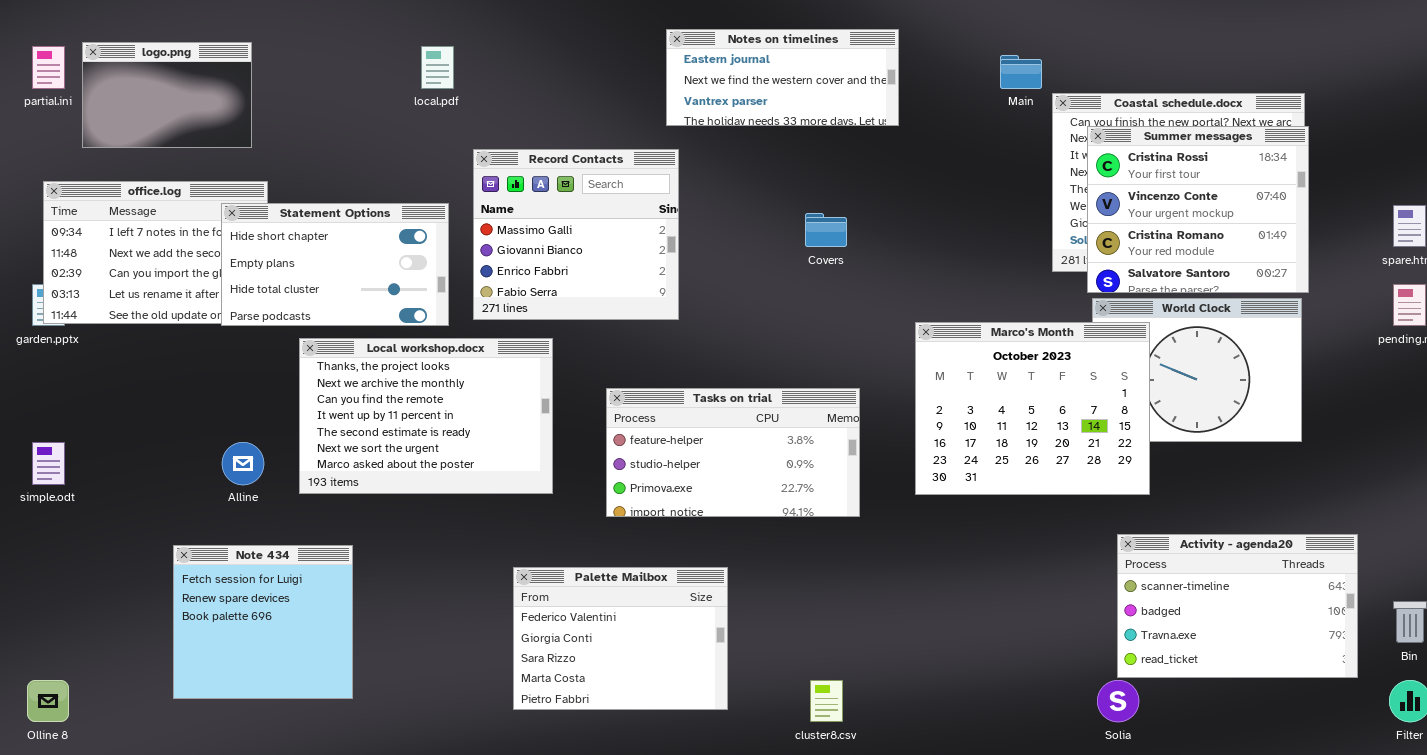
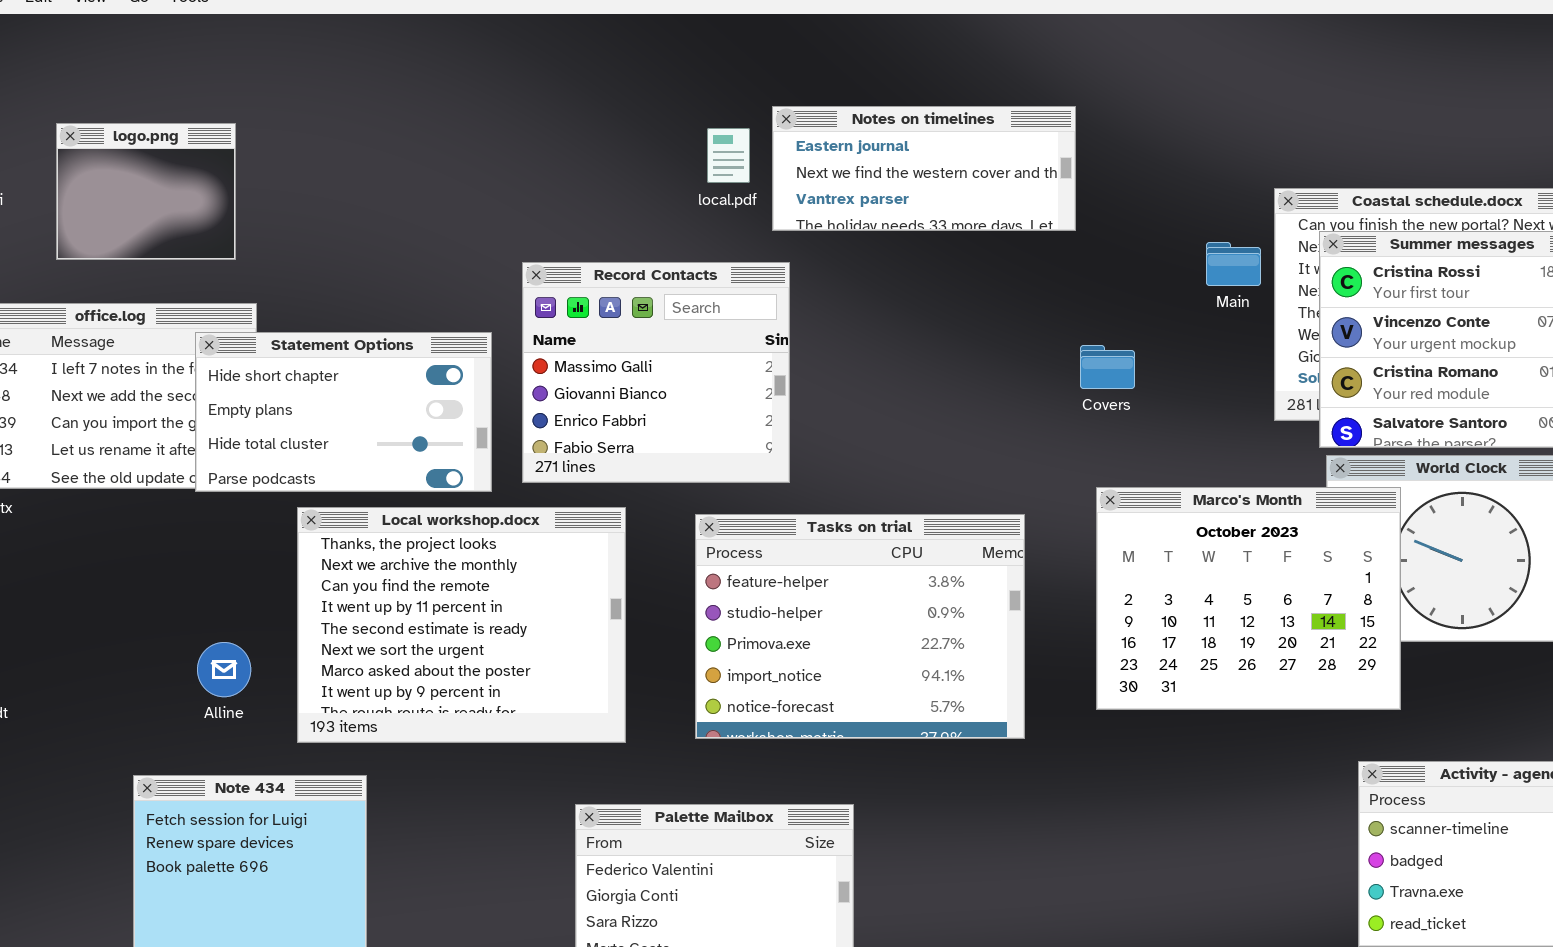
logo.png: [82,42,252,148] -> [56,123,236,260], resized
local.pdf: [421,46,454,89] -> [707,128,750,183], moved
Main: [1000,55,1042,89] -> [1206,242,1261,286], moved
Covers: [805,213,847,247] -> [1080,345,1135,389], moved
Local workshop.docx: [299,338,553,494] -> [297,507,626,743], resized
Tasks on trial: [606,388,860,517] -> [695,514,1025,739], resized

